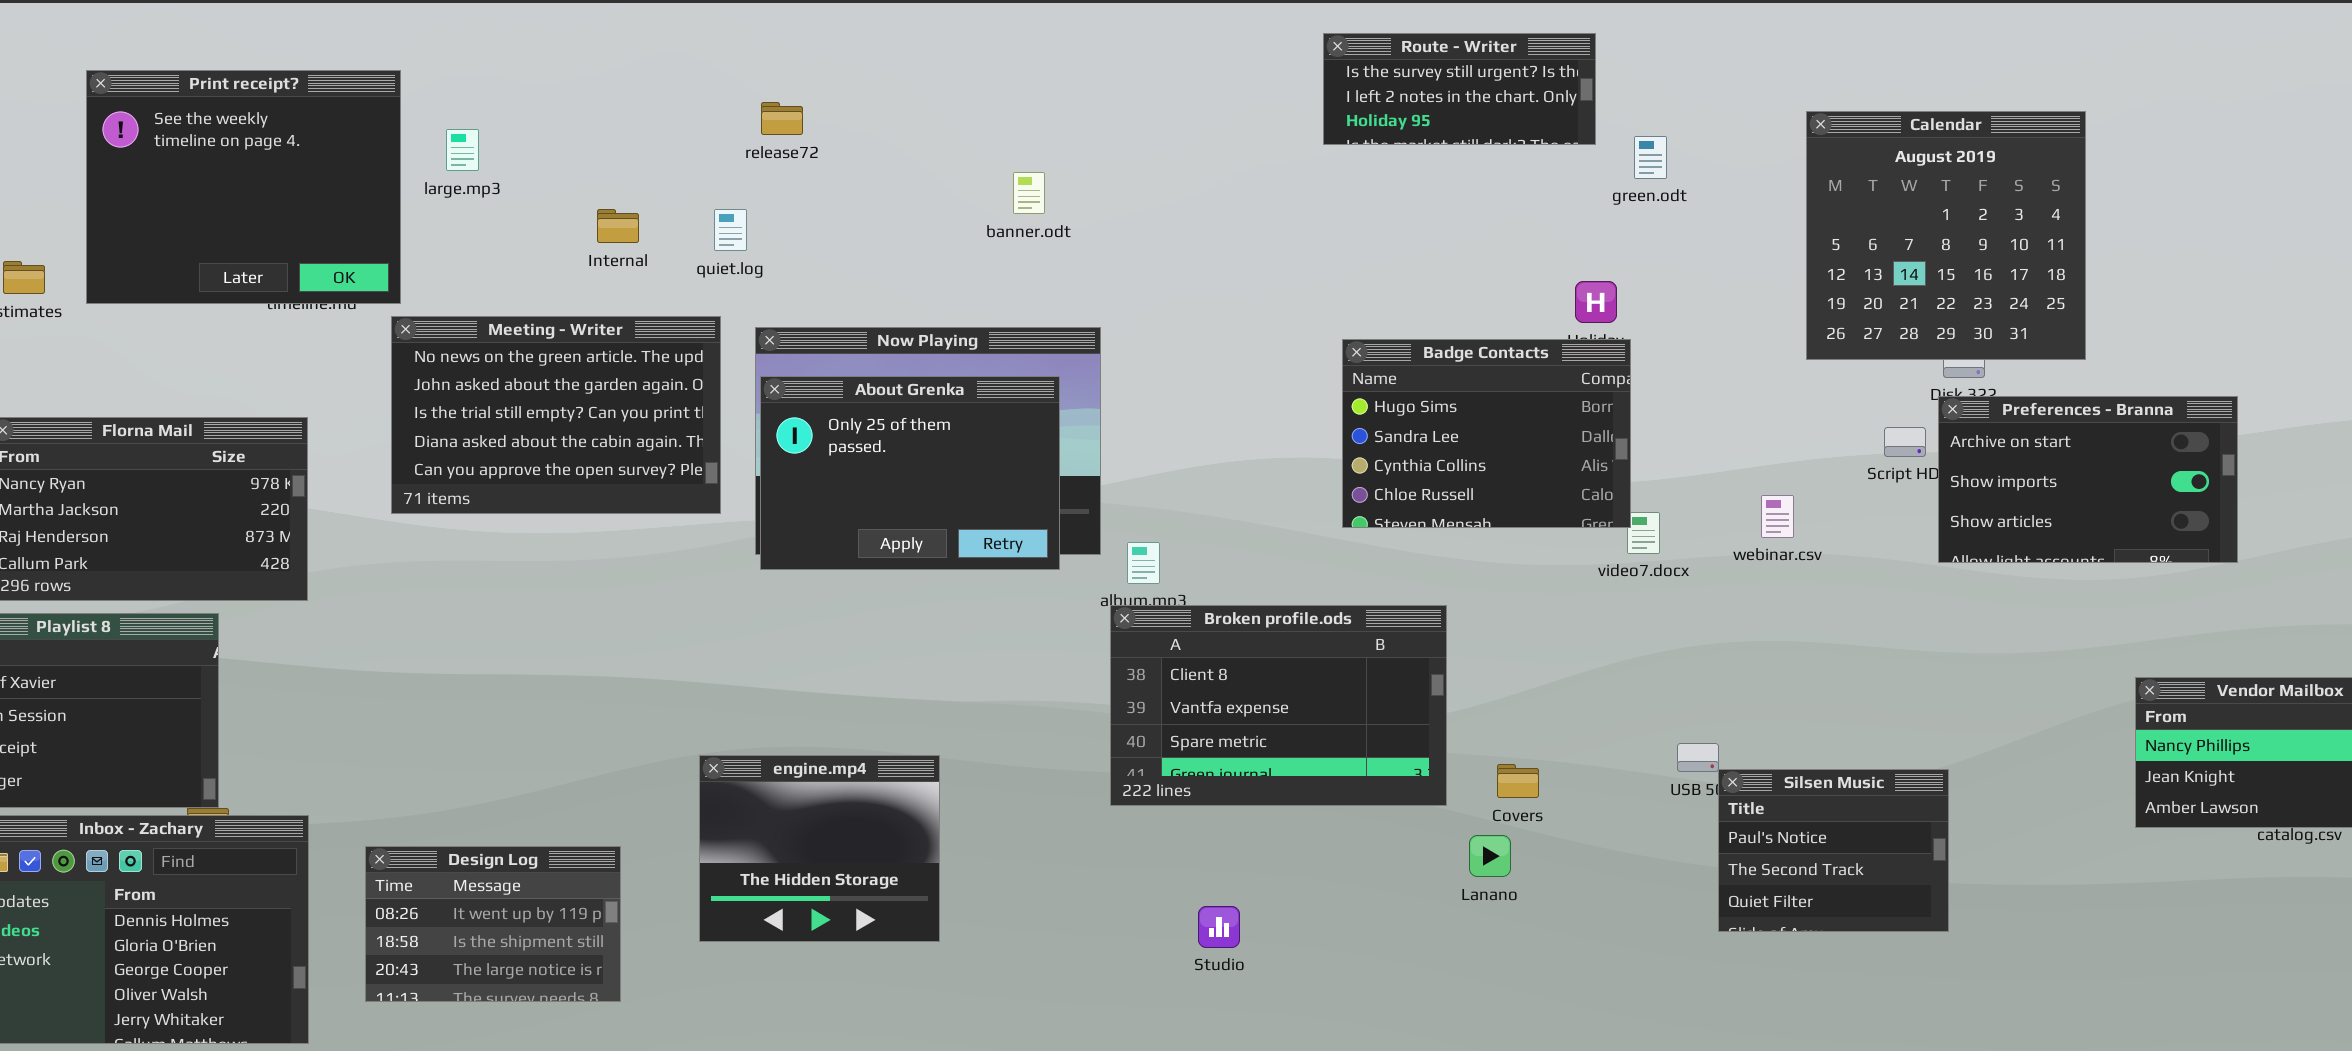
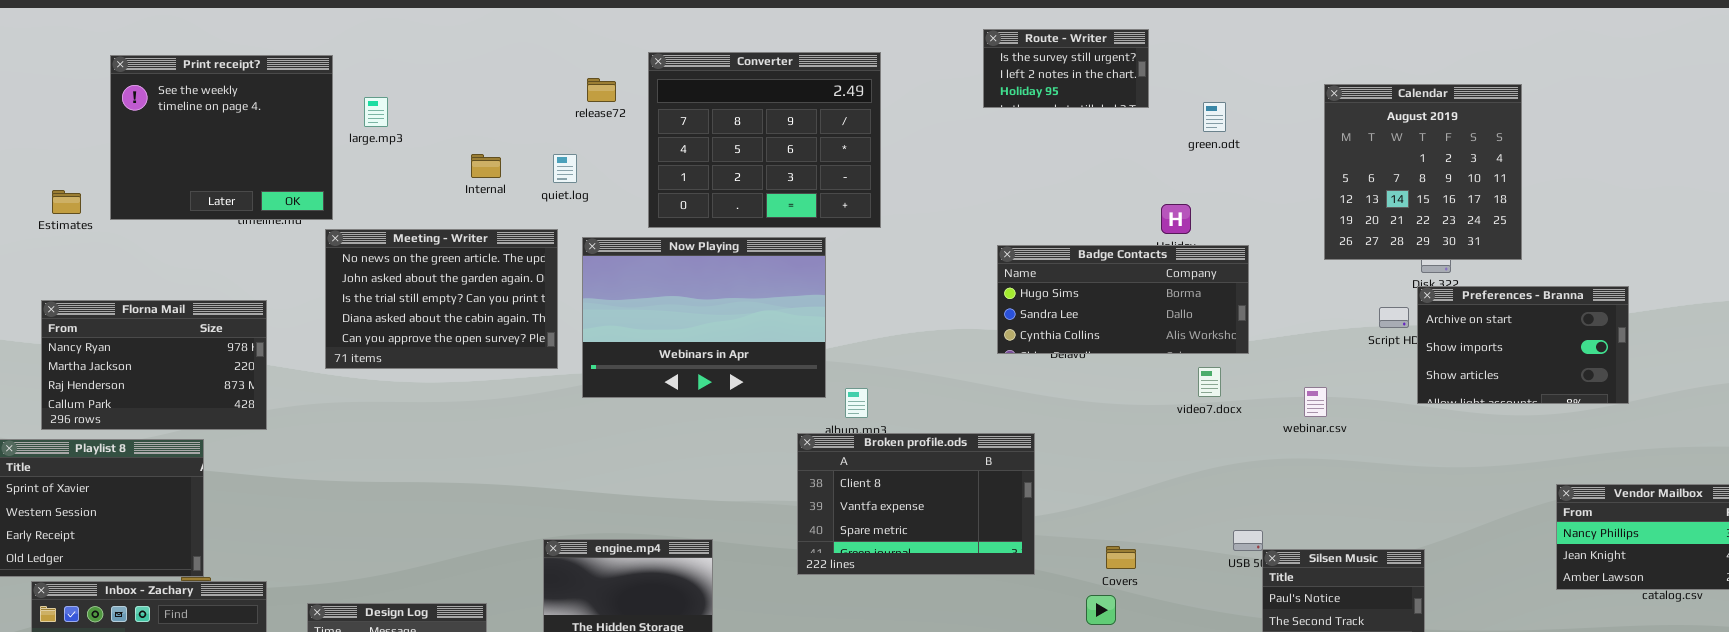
Route - Writer: [1323,33,1596,145] -> [983,29,1149,108], resized
Converter: none -> [648,52,881,228], opened
Badge Contacts: [1342,339,1631,528] -> [997,245,1249,354], resized
About Grenka: [760,376,1060,570] -> none, closed
webinar.csv: [1761,495,1794,538] -> [1304,387,1327,417], moved
Broken profile.ods: [1110,605,1447,806] -> [797,433,1035,575], moved

